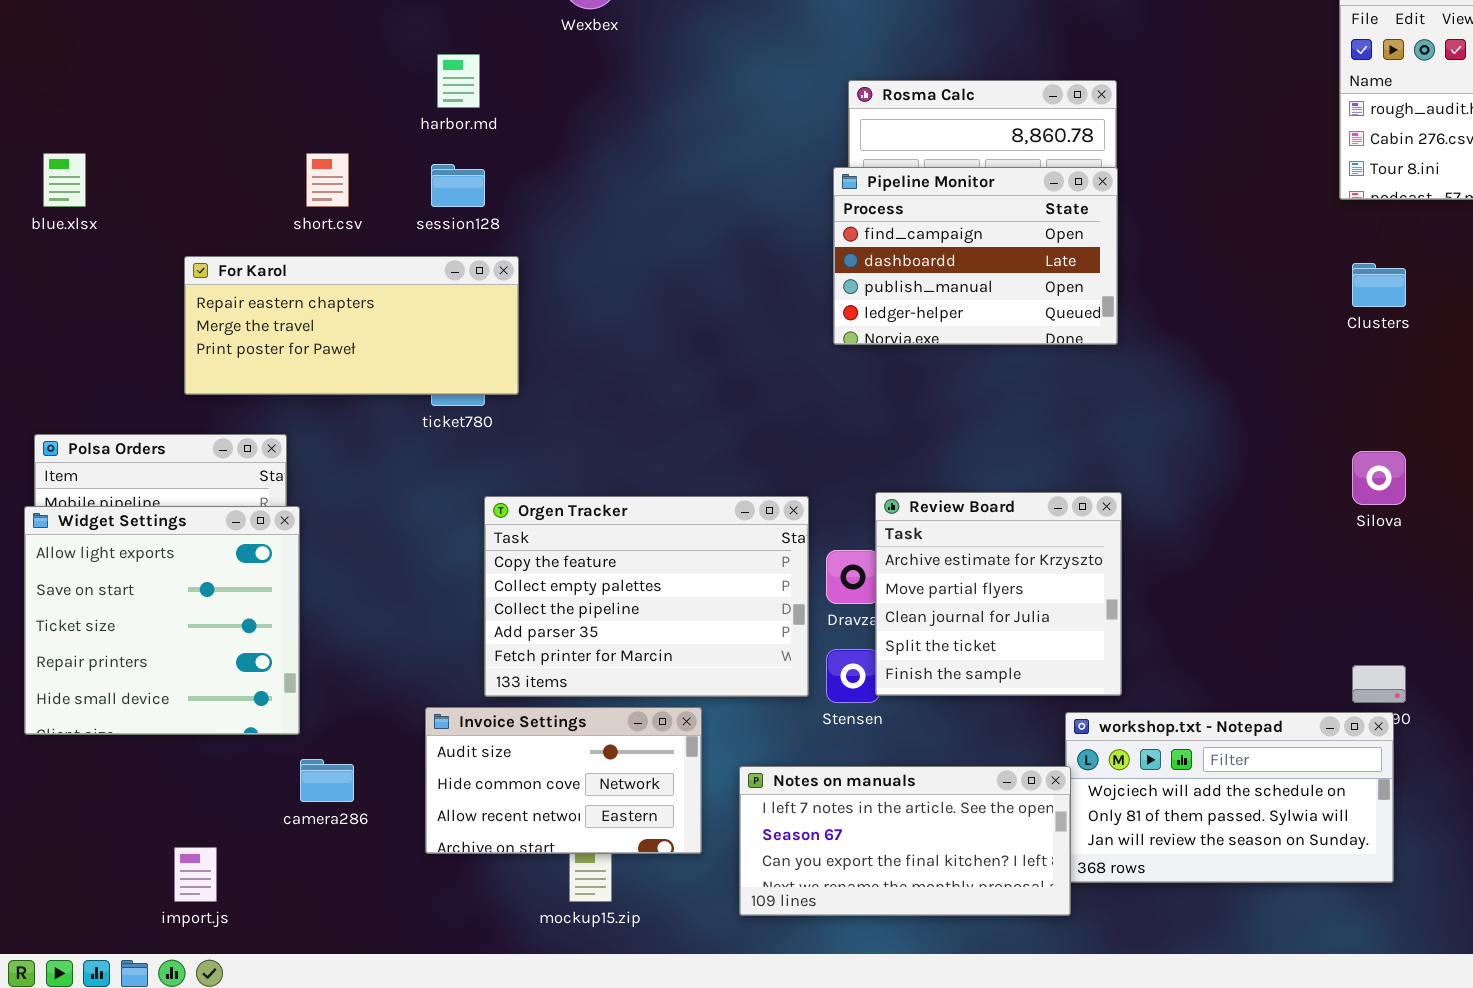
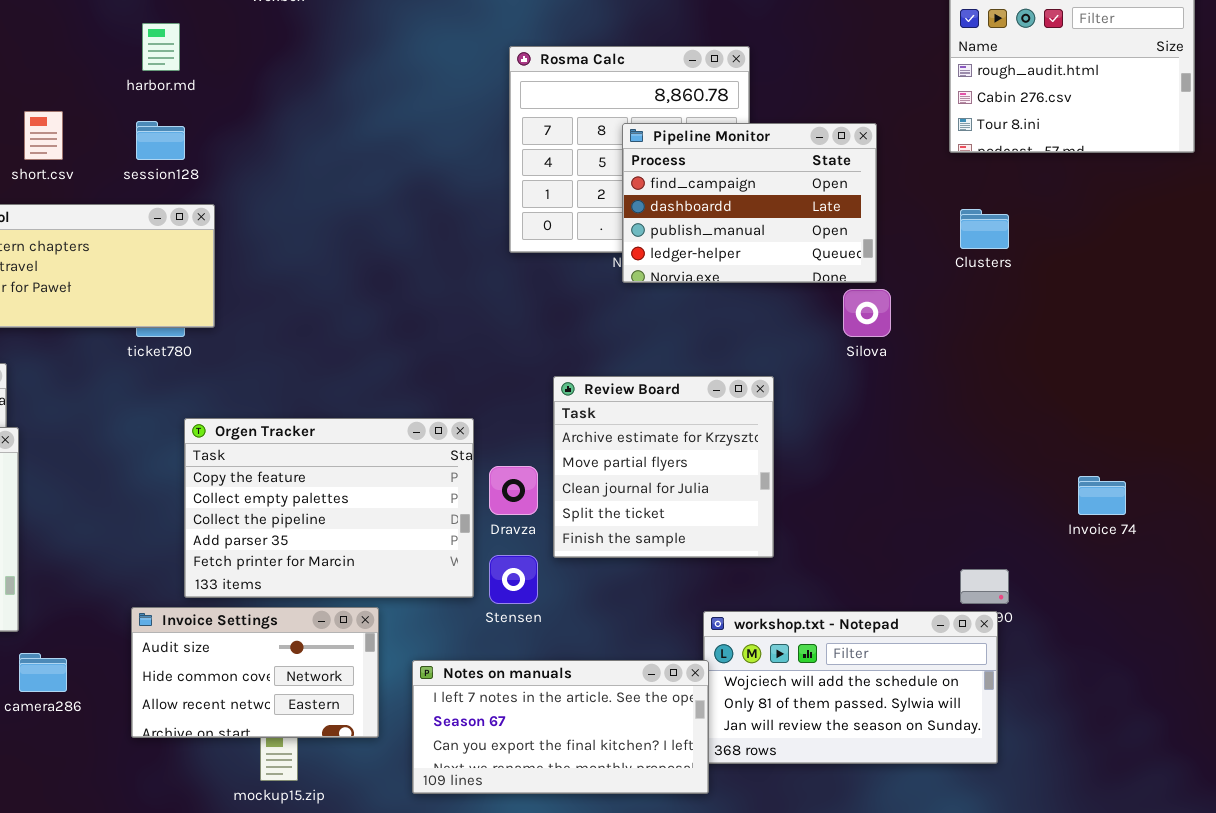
Pipeline Monitor: [833,167,1118,345] -> [622,123,877,283], moved
Silova: [1352,451,1406,505] -> [843,289,891,337], moved
Review Board: [875,492,1122,696] -> [553,376,774,558], moved

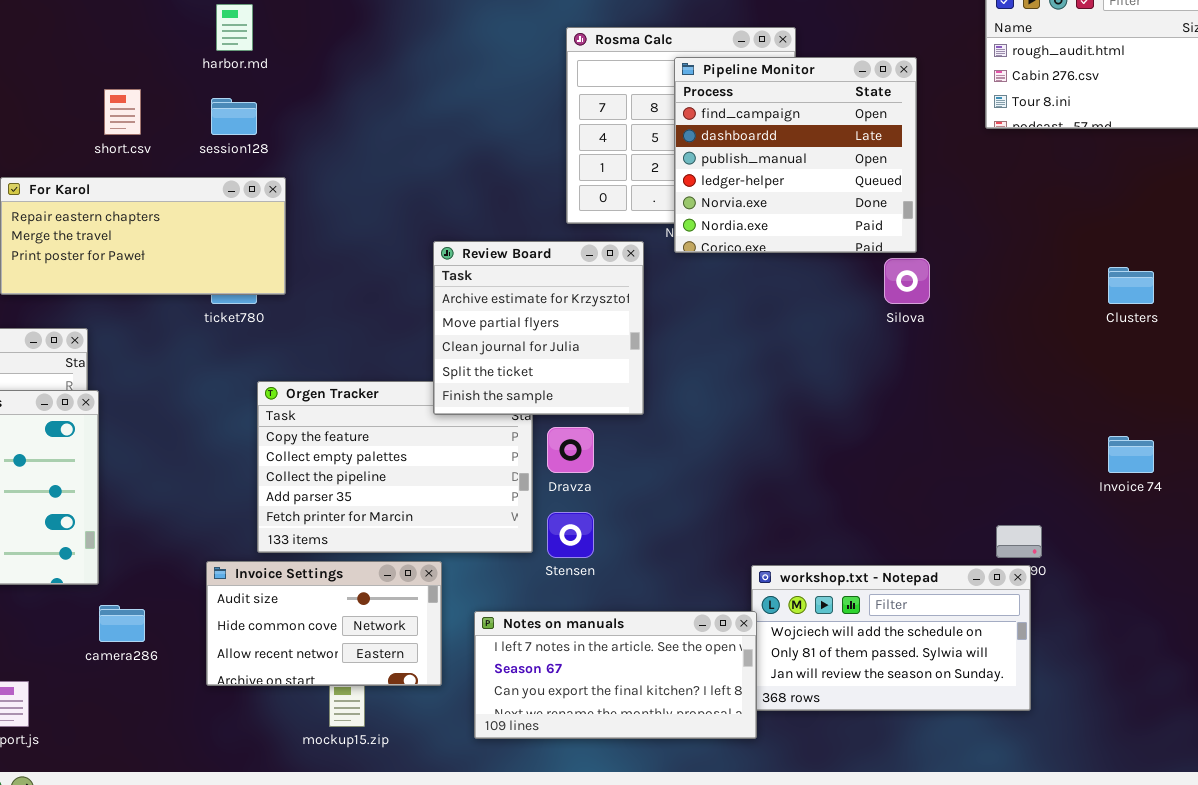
Pipeline Monitor: [622,123,877,283] -> [674,57,917,253], resized
Clusters: [960,209,1009,249] -> [1108,267,1154,304], moved
Review Board: [553,376,774,558] -> [433,241,644,415], moved

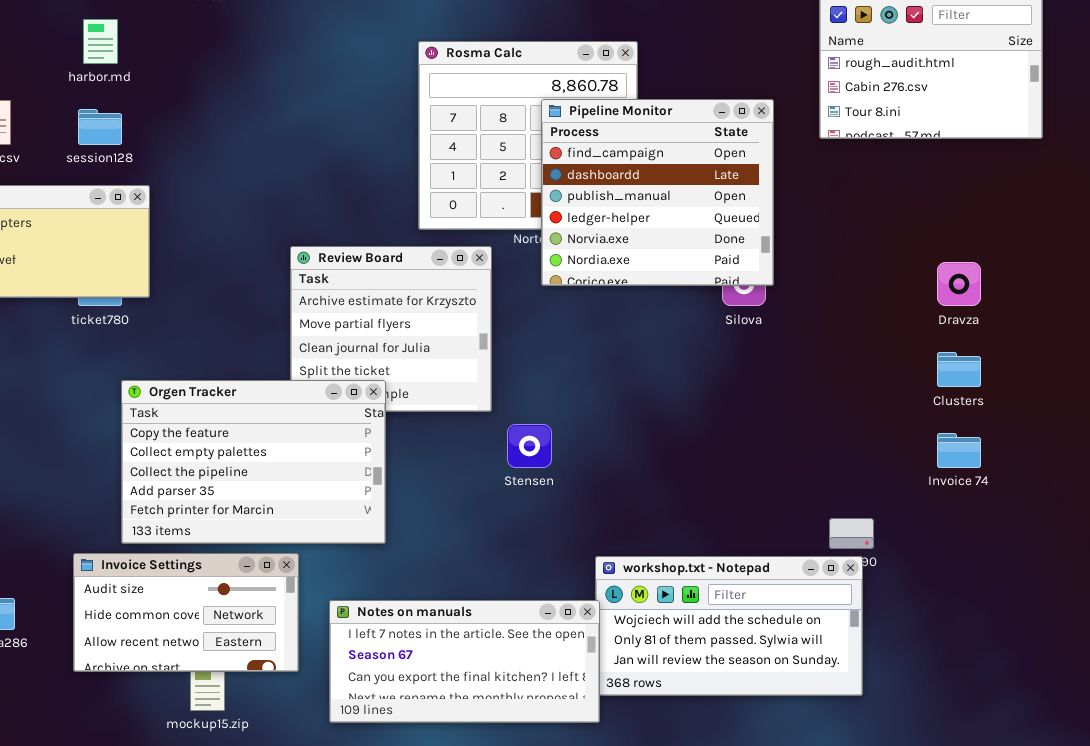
Pipeline Monitor: [674,57,917,253] -> [541,99,774,286], moved
Clusters: [1108,267,1154,304] -> [937,352,981,387], moved
Orgen Tracker: [257,381,533,553] -> [121,380,386,544], raised
Dravza: [547,427,594,473] -> [937,262,981,306], moved
Stensen: [547,512,594,558] -> [507,424,552,468], moved

